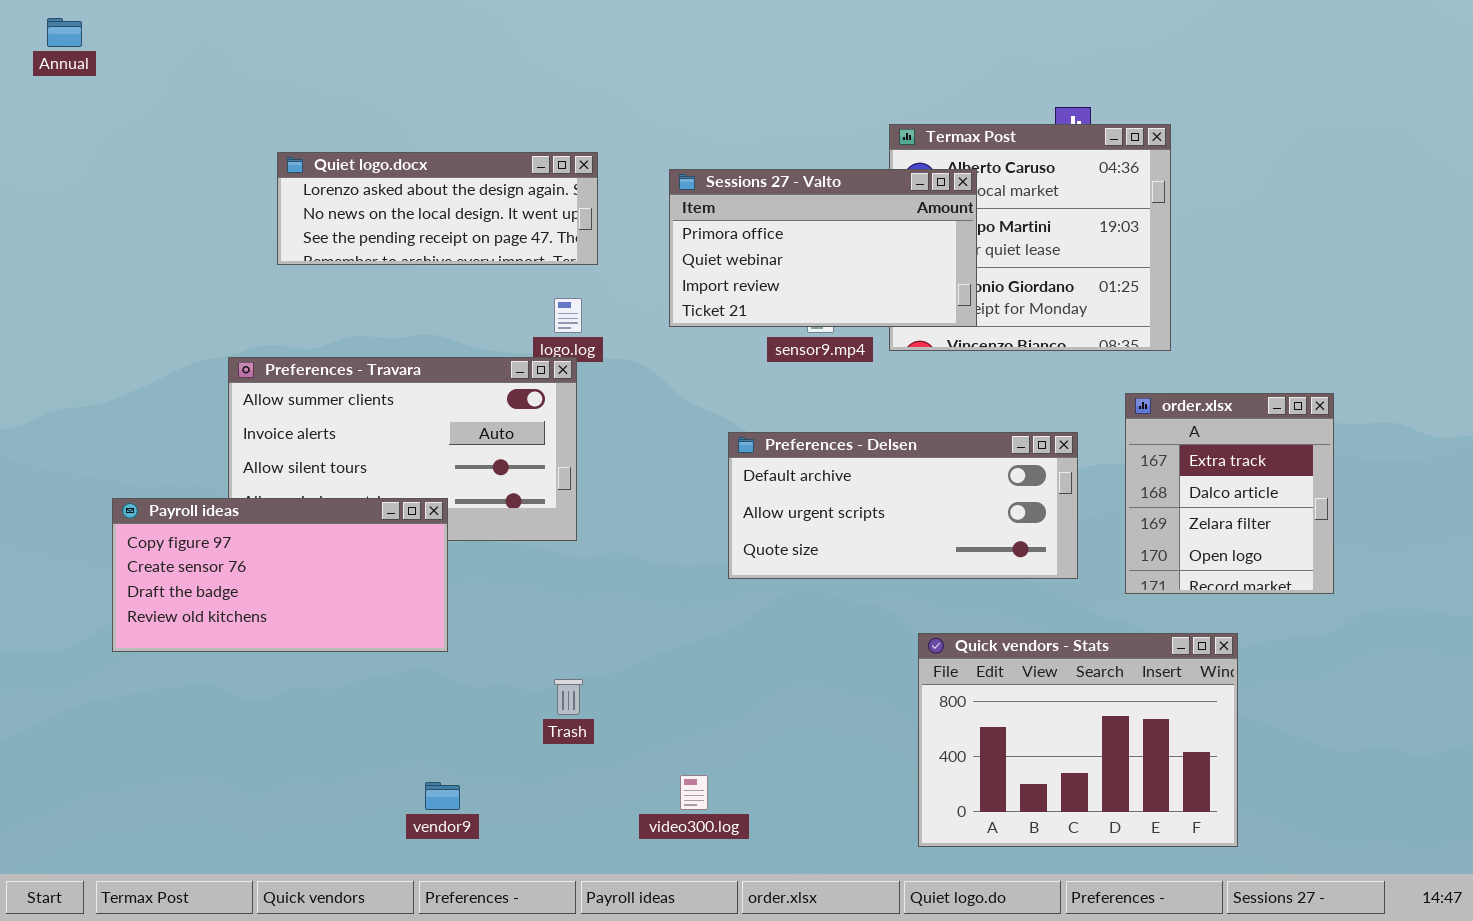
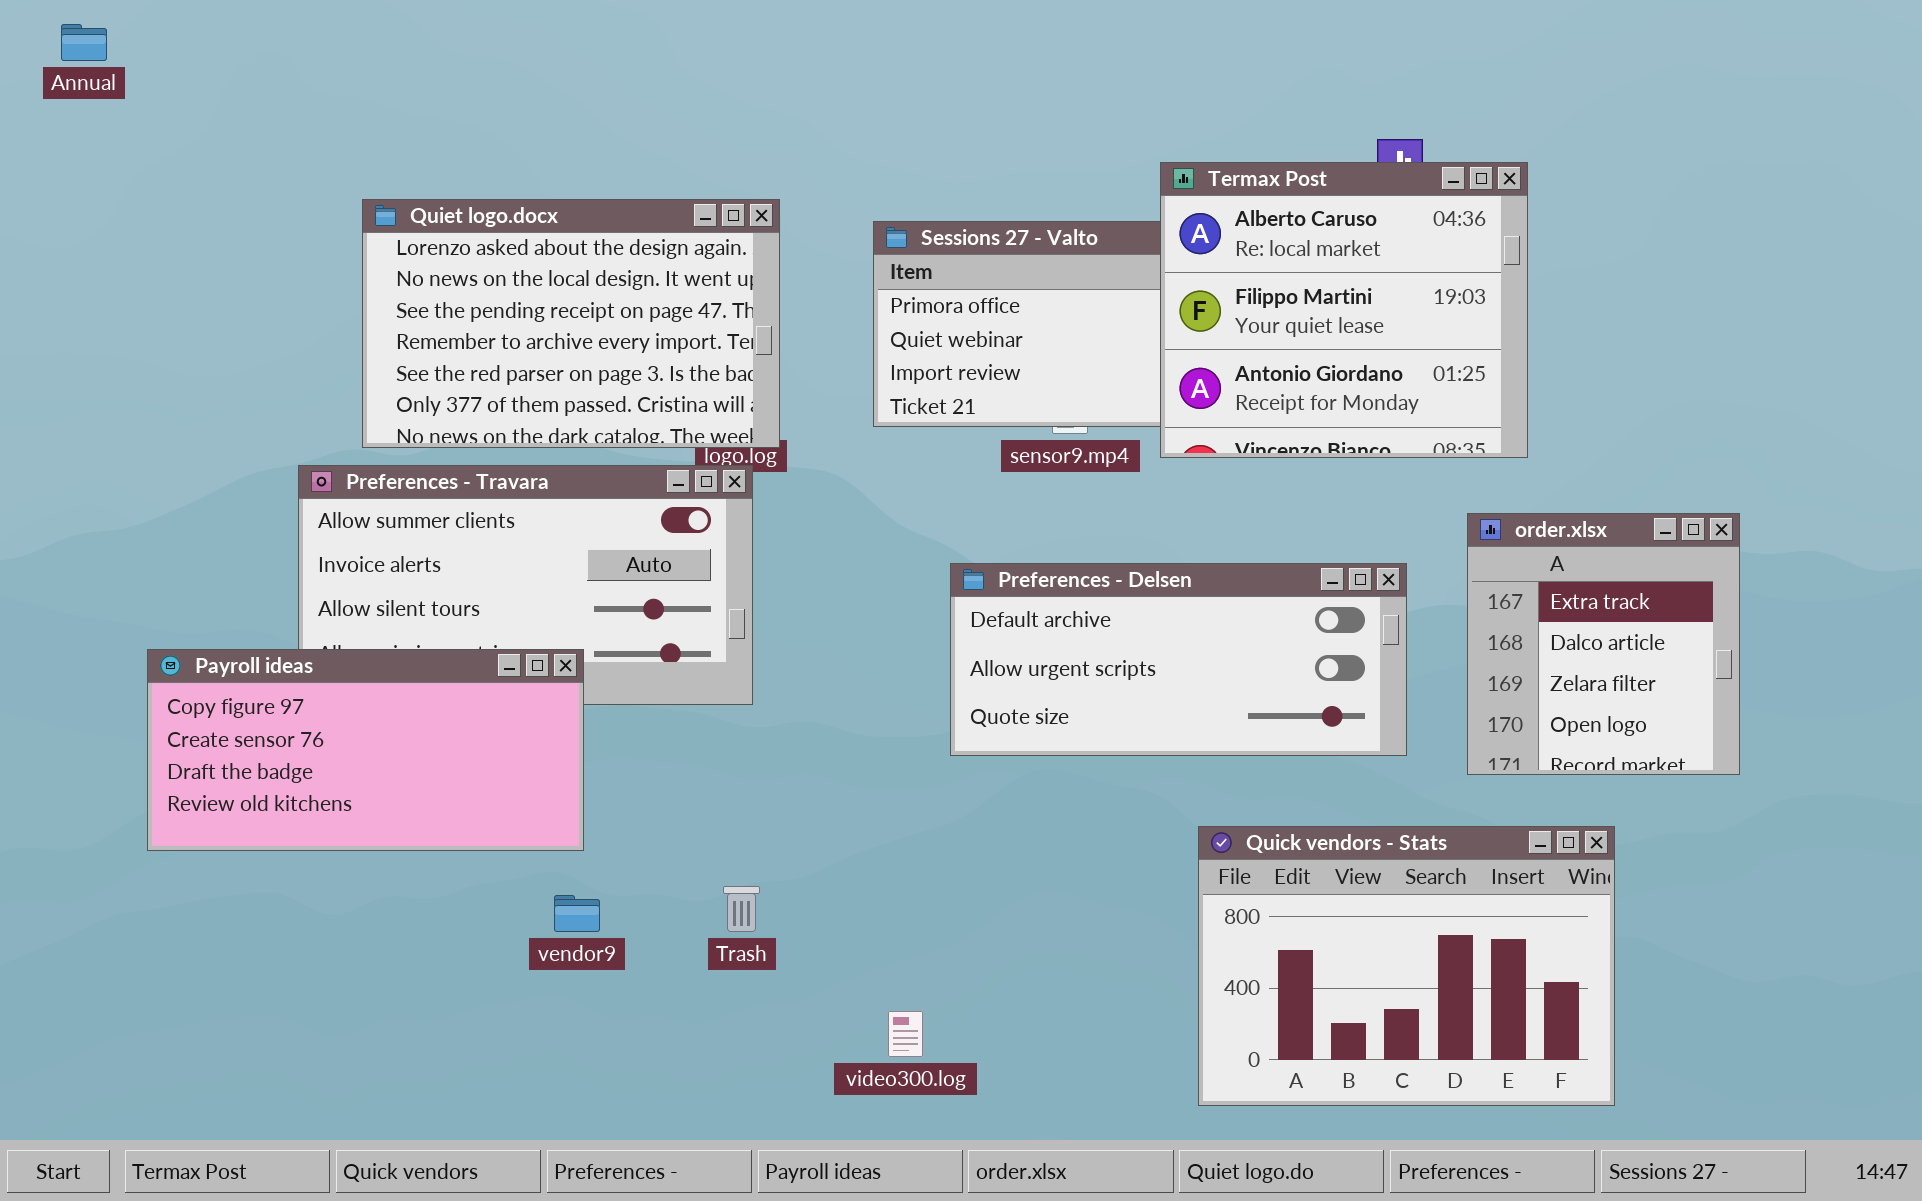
Termax Post: [889,124,1171,351] -> [1160,162,1528,458], raised
Quiet logo.docx: [277,152,598,265] -> [362,199,780,448], resized
vendor9: [425,782,460,810] -> [554,895,600,932], moved

